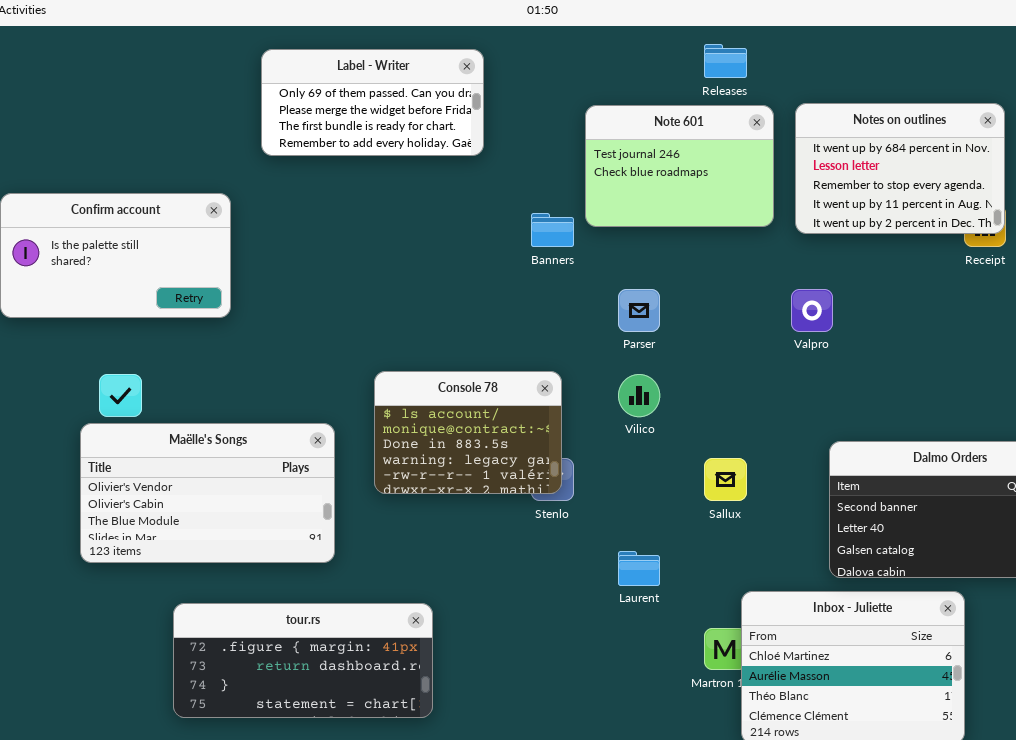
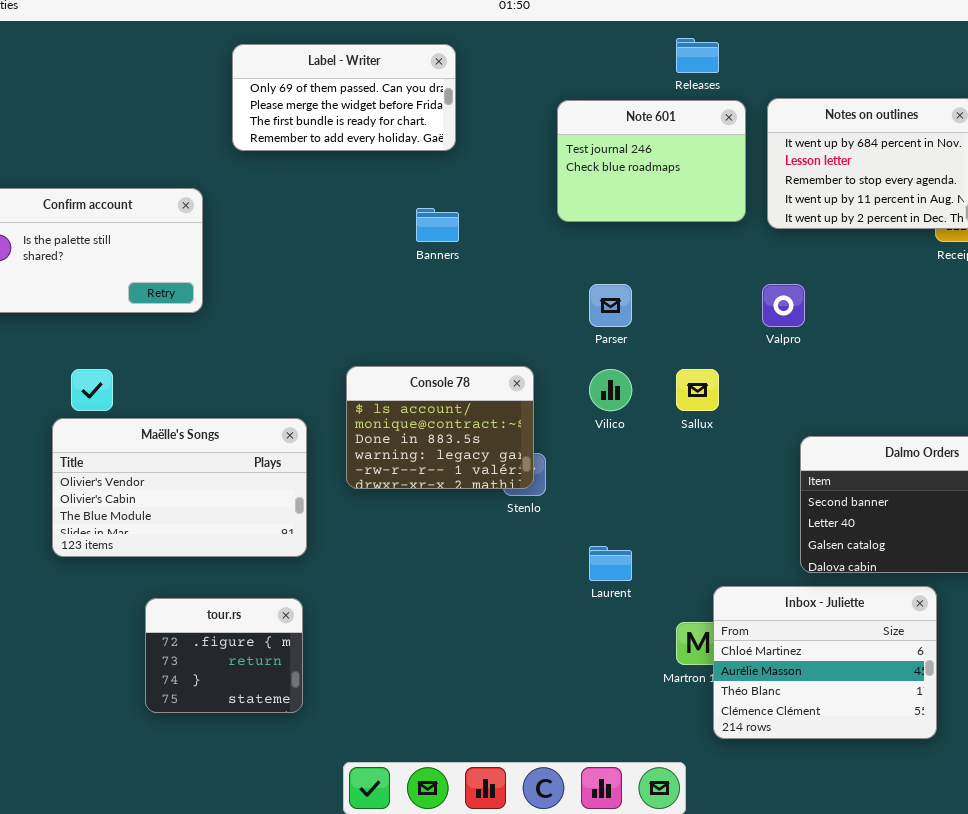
Banners: [531,213,574,247] -> [416,208,459,242], moved
Sallux: [704,458,747,501] -> [676,369,719,411], moved
tour.rs: [173,603,433,718] -> [145,598,303,713], resized

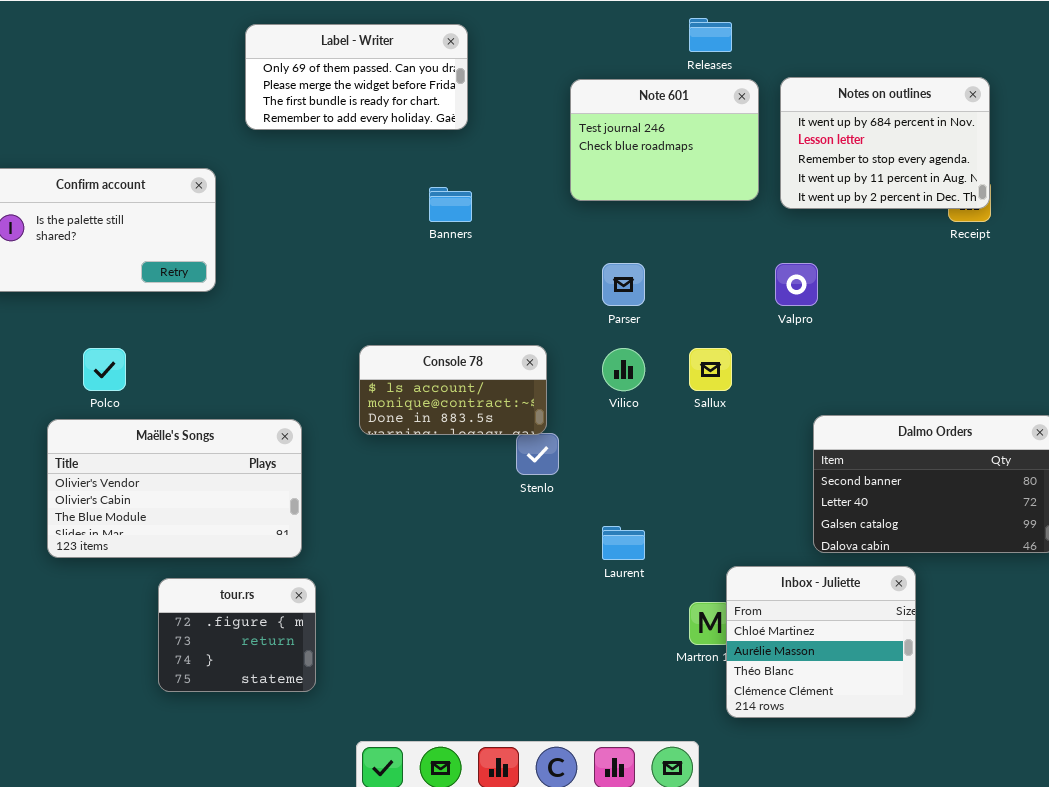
Console 78: [346,366,534,489] -> [359,345,547,435], resized
Maëlle's Songs: [52,418,307,557] -> [47,419,302,558], moved
Inbox - Juliette: [713,586,937,739] -> [726,566,916,718], resized

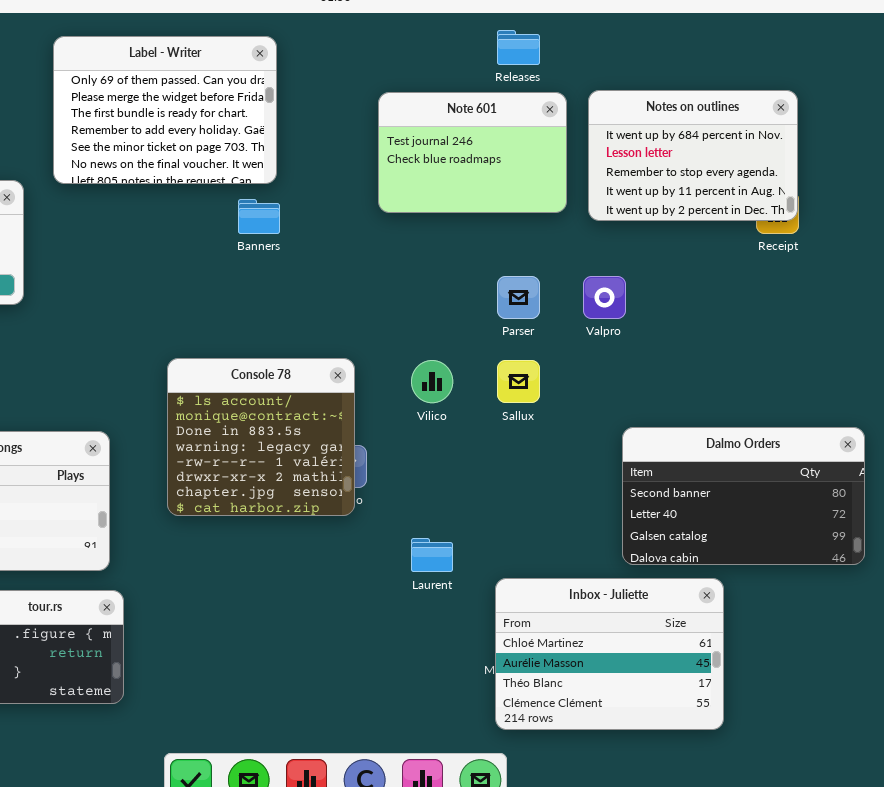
Label - Writer: [245,24,468,130] -> [53,36,277,184], resized
Parser: [602,263,645,306] -> [497,276,540,319], moved
Console 78: [359,345,547,435] -> [167,358,355,516], resized
Inbox - Juliette: [726,566,916,718] -> [495,578,724,730], resized

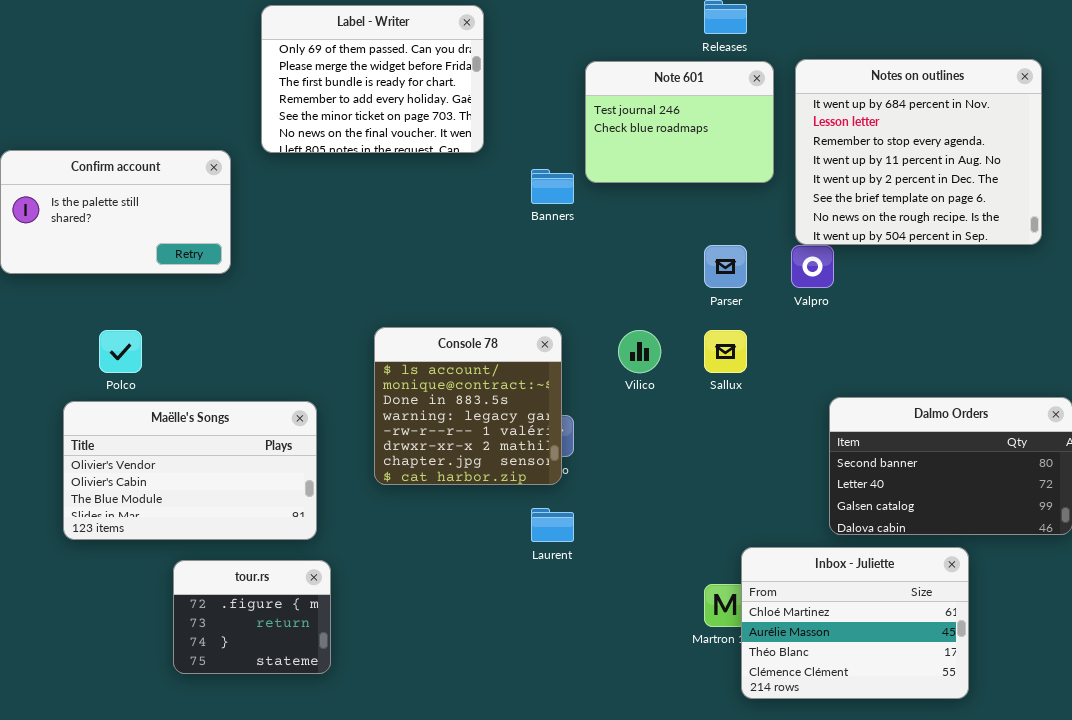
Notes on outlines: [588,90,798,221] -> [795,59,1042,245], resized
Banners: [238,199,280,234] -> [531,169,574,204], moved
Laurent: [411,538,453,572] -> [531,508,574,542], moved
Inbox - Juliette: [495,578,724,730] -> [741,547,969,699], moved

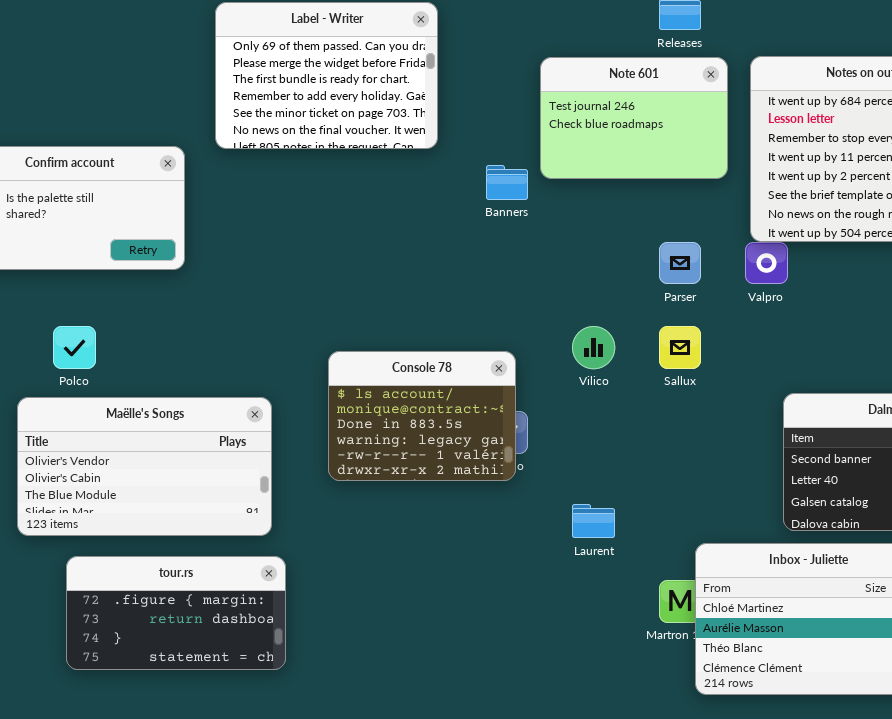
Console 78: [374,327,562,485] -> [328,351,516,481], resized
Laurent: [531,508,574,542] -> [572,504,615,538], moved
tour.rs: [173,560,331,674] -> [66,556,286,670], resized

